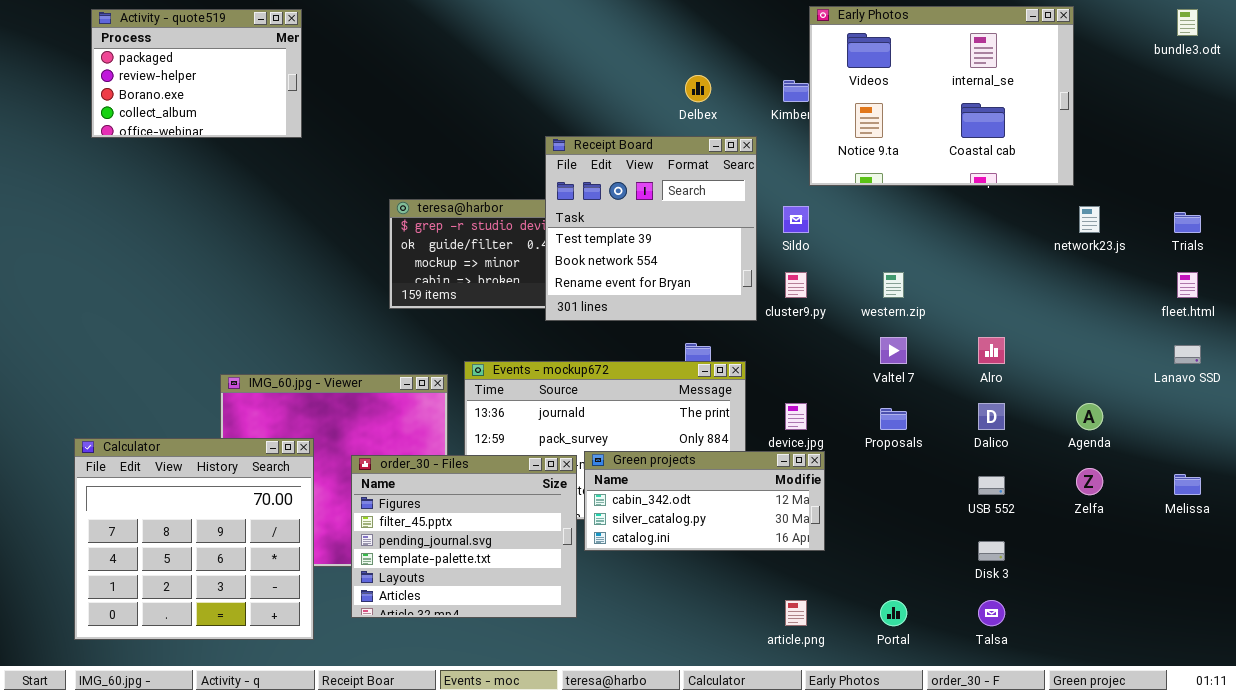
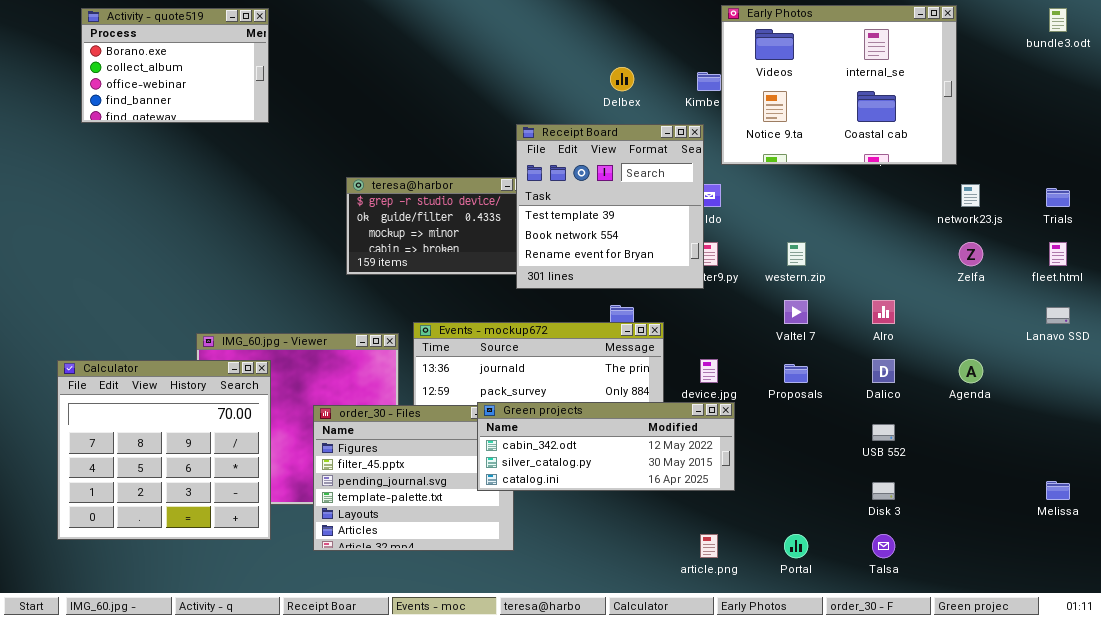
Activity - quote519: [91,9,302,138] -> [81,8,269,123], scrolled down 2 rows
Receipt Board: [545,136,757,321] -> [516,124,704,289], moved
Calculator: [74,438,314,640] -> [57,360,271,540], moved
Green projects: [584,451,825,551] -> [477,402,735,491], resized
Zelfa: [1076,468,1103,495] -> [959,242,983,266], moved
Melissa: [1174,474,1201,495] -> [1046,481,1070,500], moved

